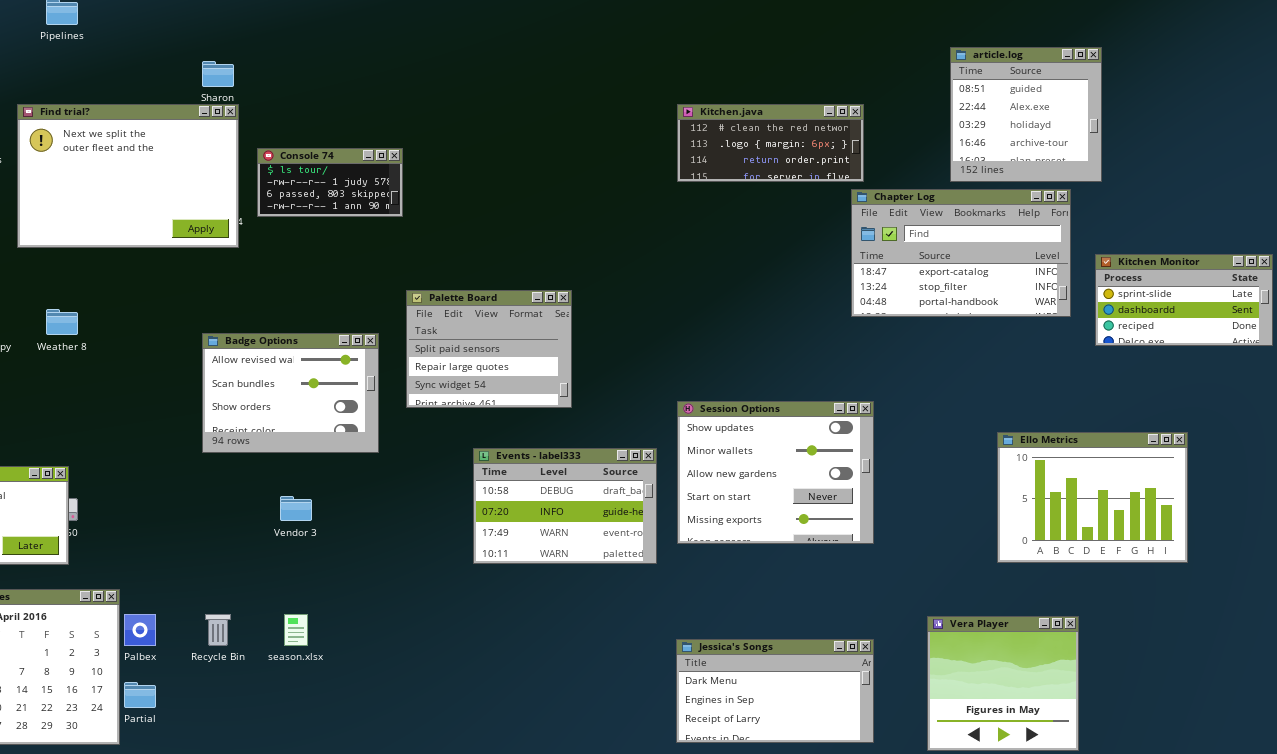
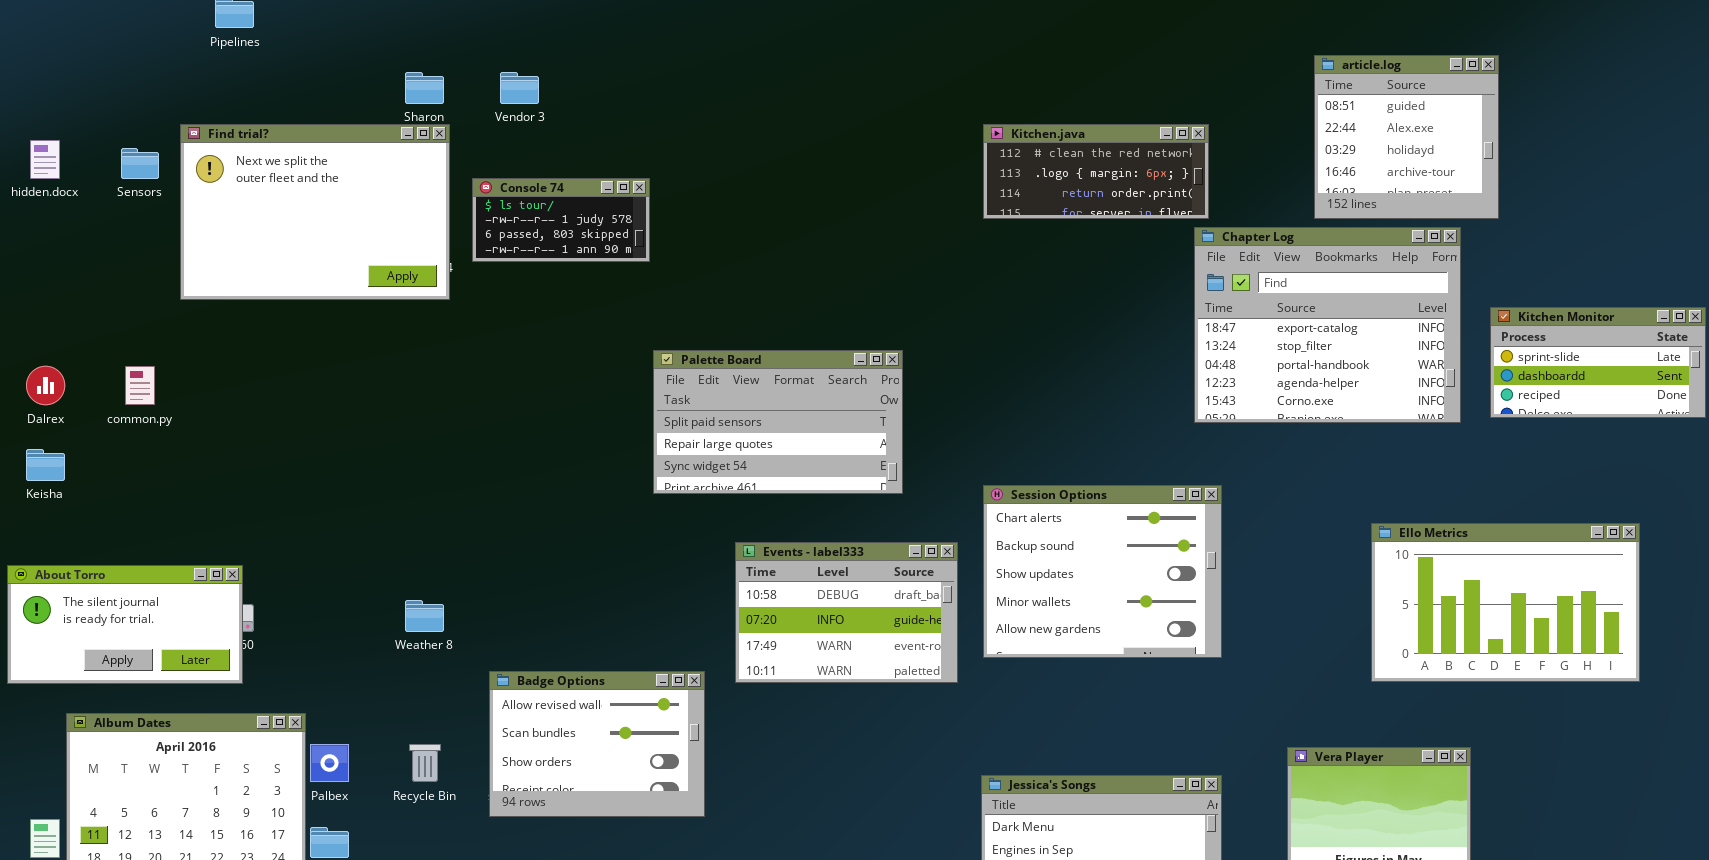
Chapter Log: [851,189,1071,317] -> [1194,227,1461,423], resized
Palette Board: [406,290,572,408] -> [653,350,903,494], resized
Weather 8: [46,309,78,335] -> [405,600,444,632], moved
Badge Options: [202,333,379,453] -> [489,671,705,817], moved
Session Options: [677,401,874,544] -> [983,485,1222,658], scrolled up 2 rows
Ello Metrics: [997,432,1188,563] -> [1371,523,1640,682], resized
Vendor 3: [280,496,312,521] -> [500,72,539,104], moved

